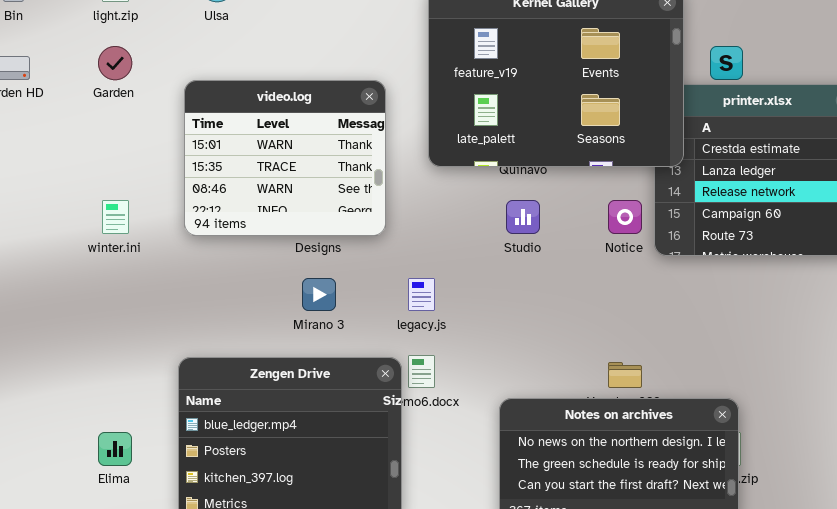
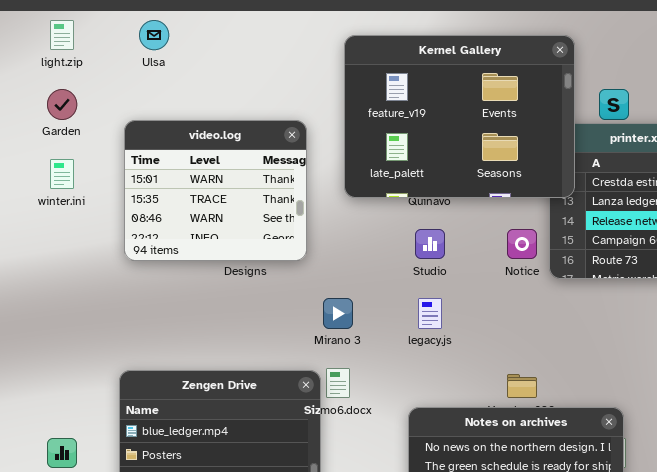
winter.ini: [102,200,129,234] -> [50,159,74,189], moved
Mirano 3: [302,278,336,311] -> [323,298,353,329], moved
legacy.js: [408,278,435,311] -> [418,298,442,329], moved

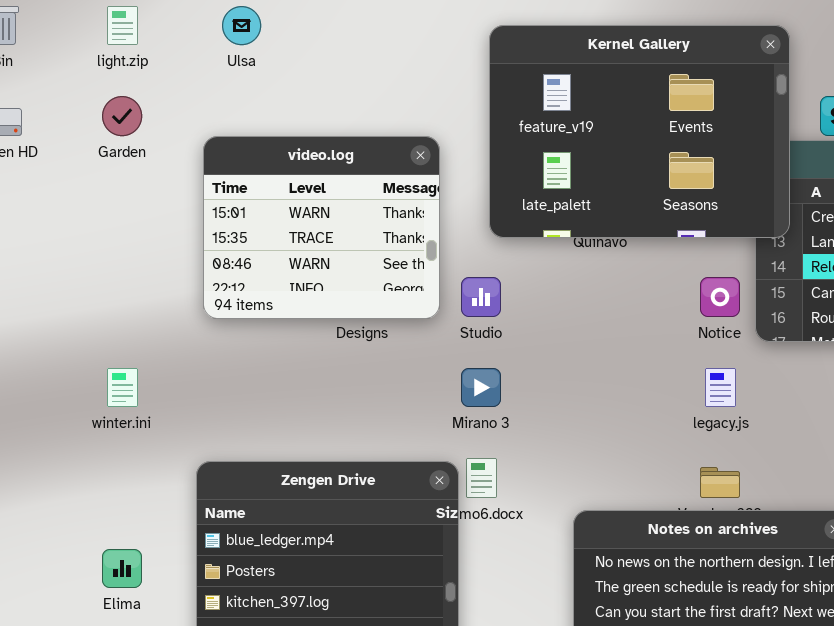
winter.ini: [50,159,74,189] -> [107,368,138,407], moved
Studio: [415,229,445,259] -> [461,277,501,317], moved
legacy.js: [418,298,442,329] -> [705,368,736,407], moved

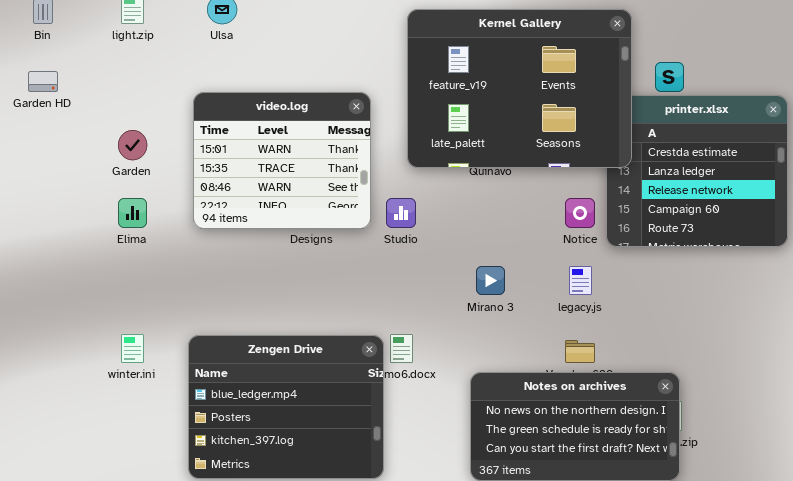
Garden: [102,96,142,136] -> [118,130,147,160], moved
winter.ini: [107,368,138,407] -> [121,334,144,363], moved
Mirano 3: [461,368,501,407] -> [476,266,505,295], moved
Elima: [102,549,142,588] -> [118,198,147,228], moved

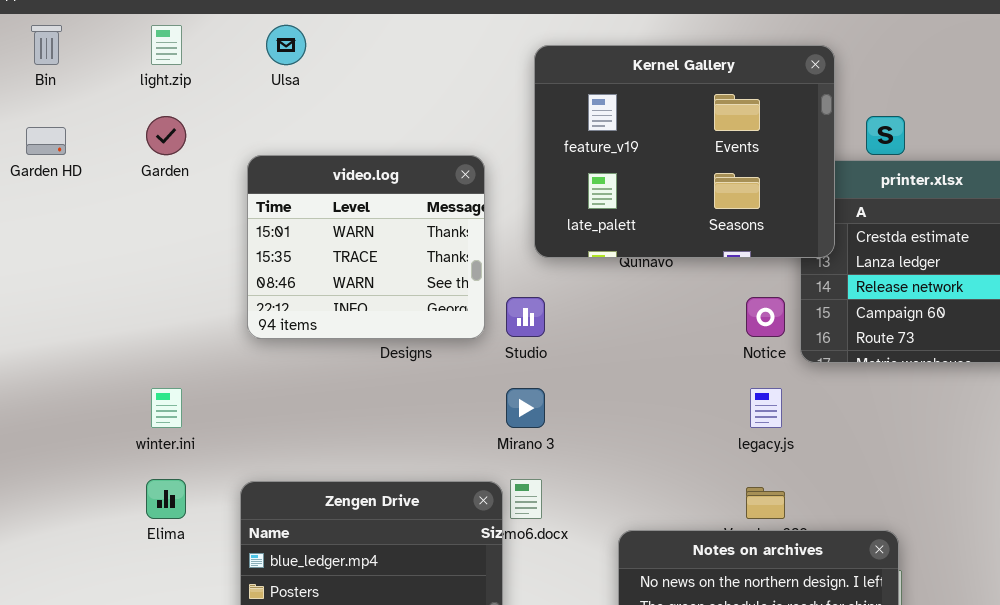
Garden: [118,130,147,160] -> [146,116,186,155], moved
Elima: [118,198,147,228] -> [146,479,186,519], moved
Mirano 3: [476,266,505,295] -> [506,388,545,428], moved
winter.ini: [121,334,144,363] -> [151,388,182,428], moved

